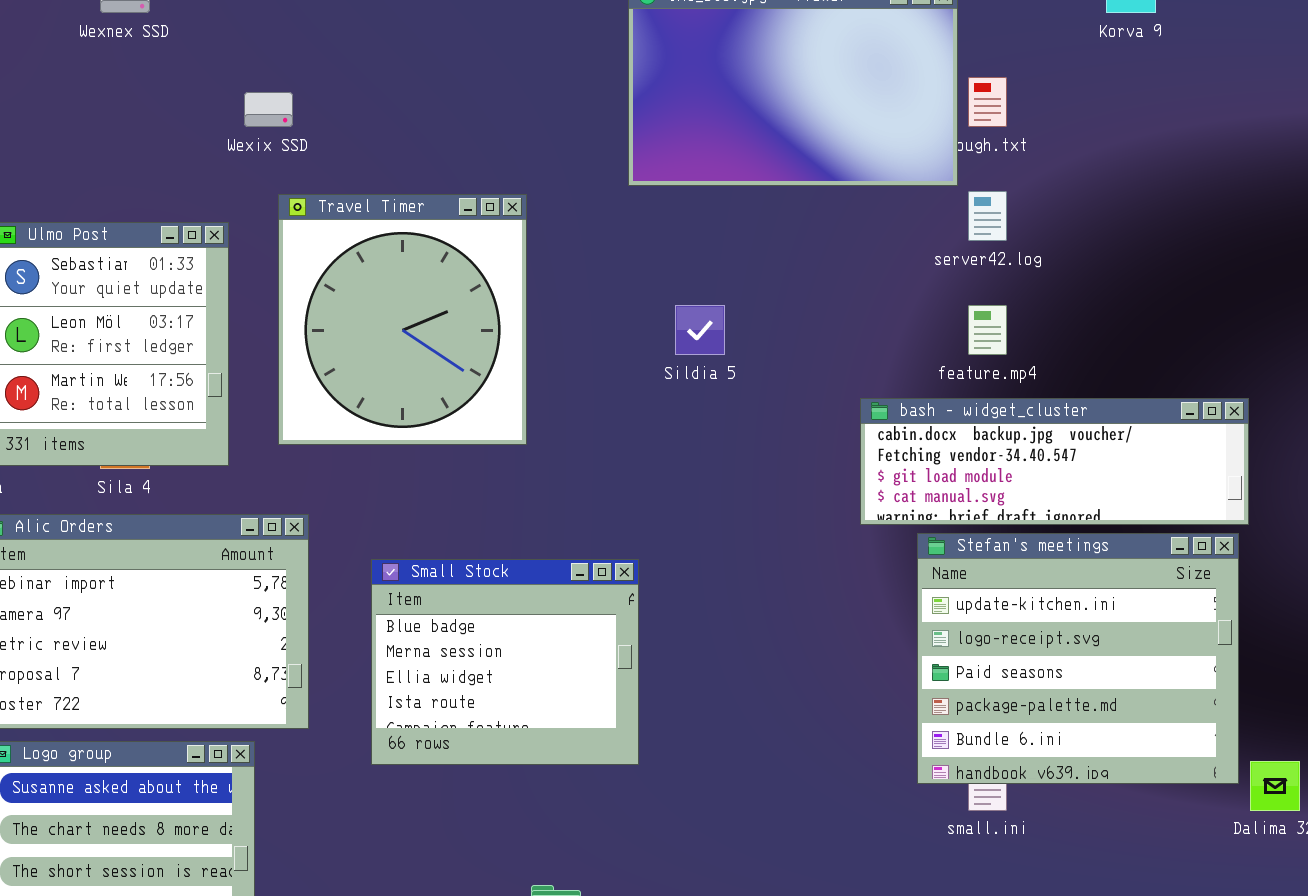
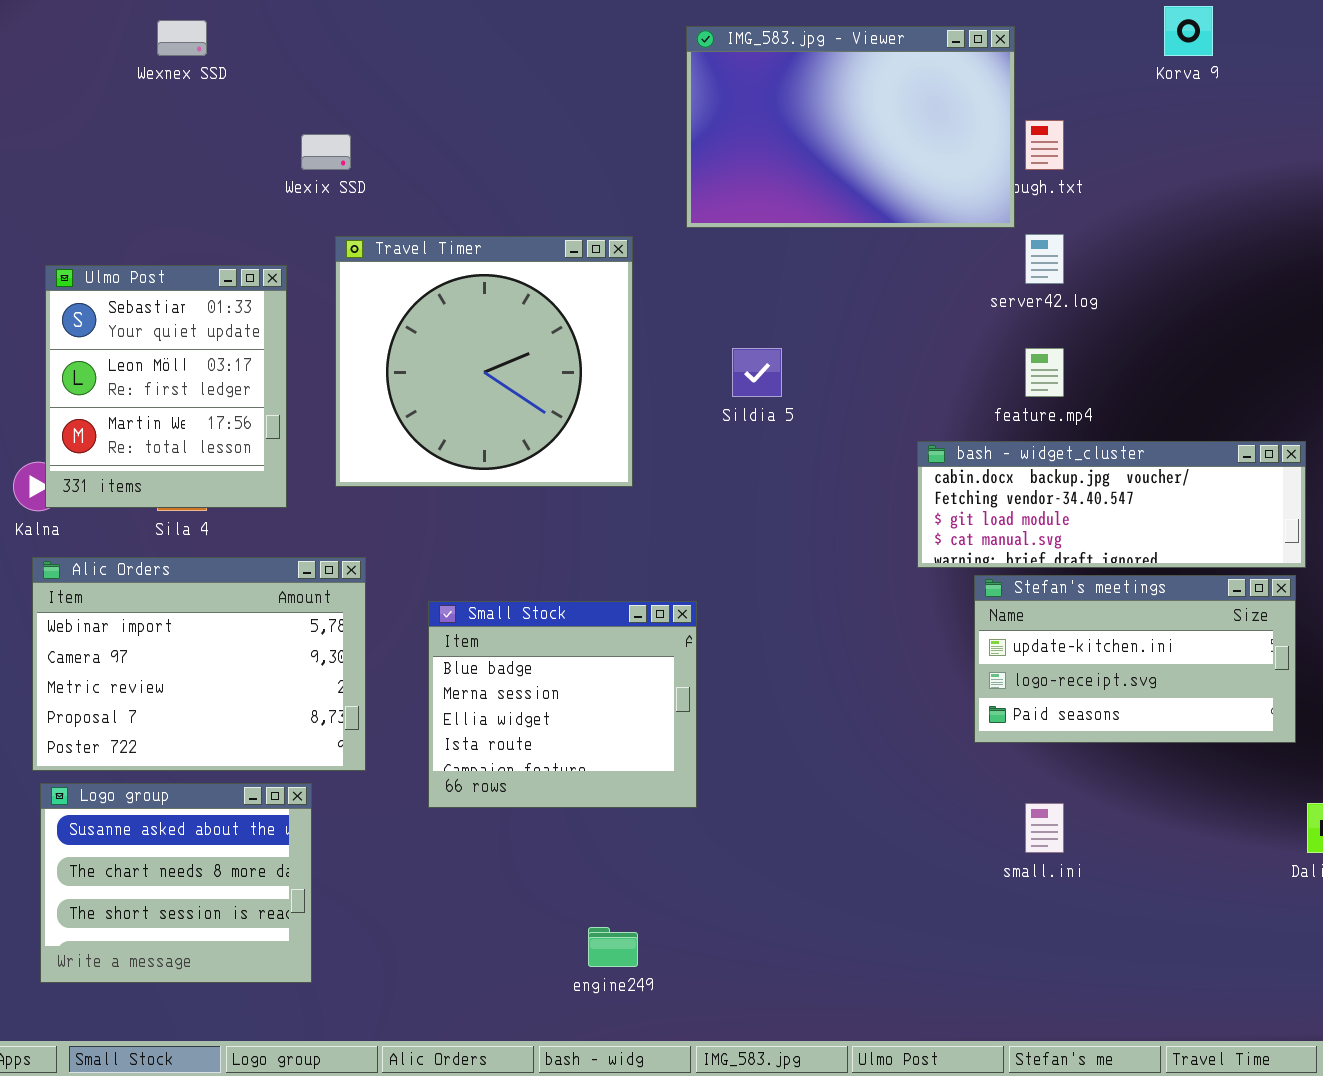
Travel Timer: [278,194,527,445] -> [335,236,633,487], resized
Stefan's meetings: [917,533,1239,784] -> [974,575,1296,743], resized

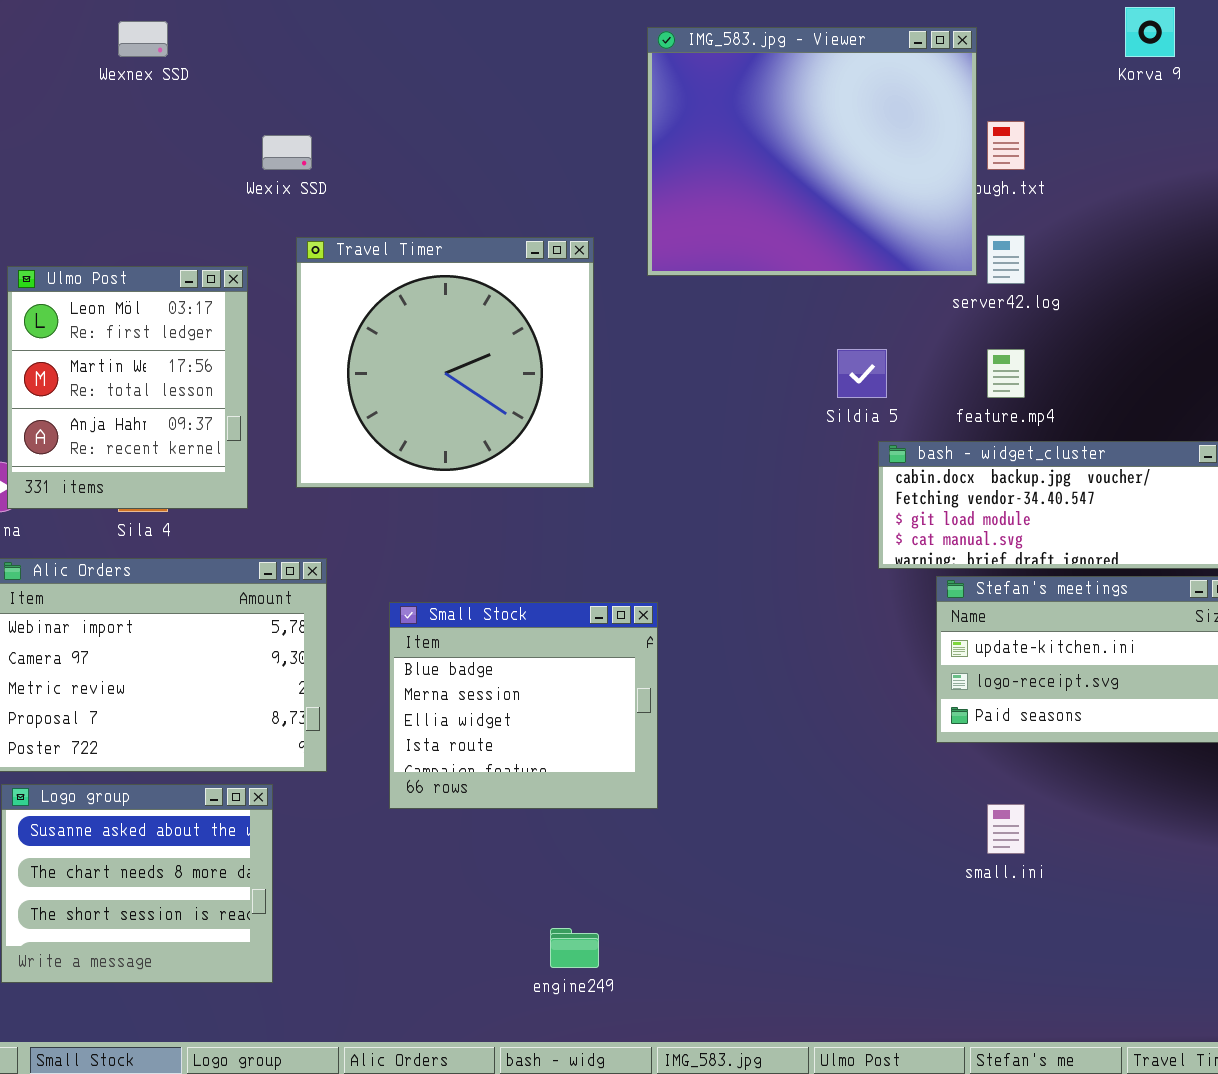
IMG_583.jpg - Viewer: [686,26,1015,228] -> [647,27,977,276], resized
Ulmo Post: [45,265,287,508] -> [7,266,248,509], scrolled down 1 row
Sildia 5: [732,348,782,397] -> [837,349,887,398], moved

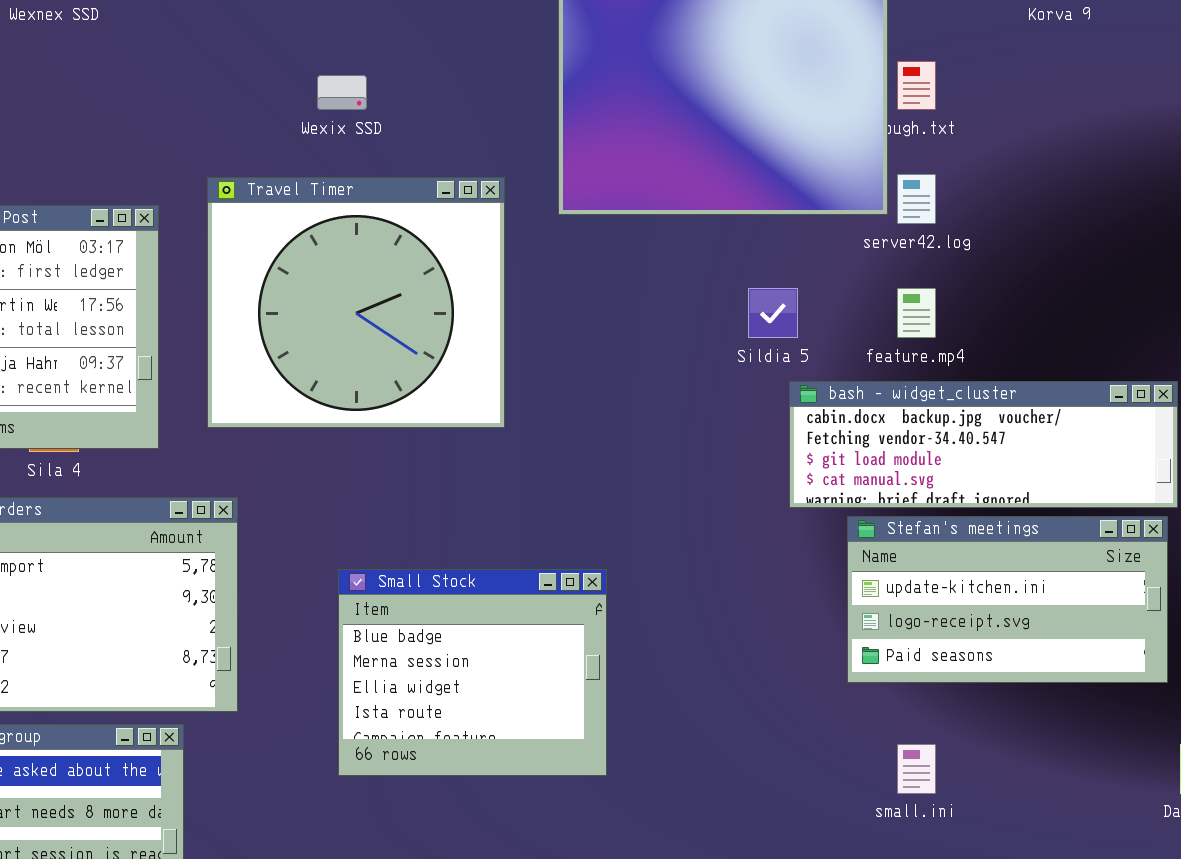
Wexix SSD: [262,135,312,170] -> [317,75,367,110], moved
Small Stock: [389,602,658,809] -> [338,569,607,776], moved

